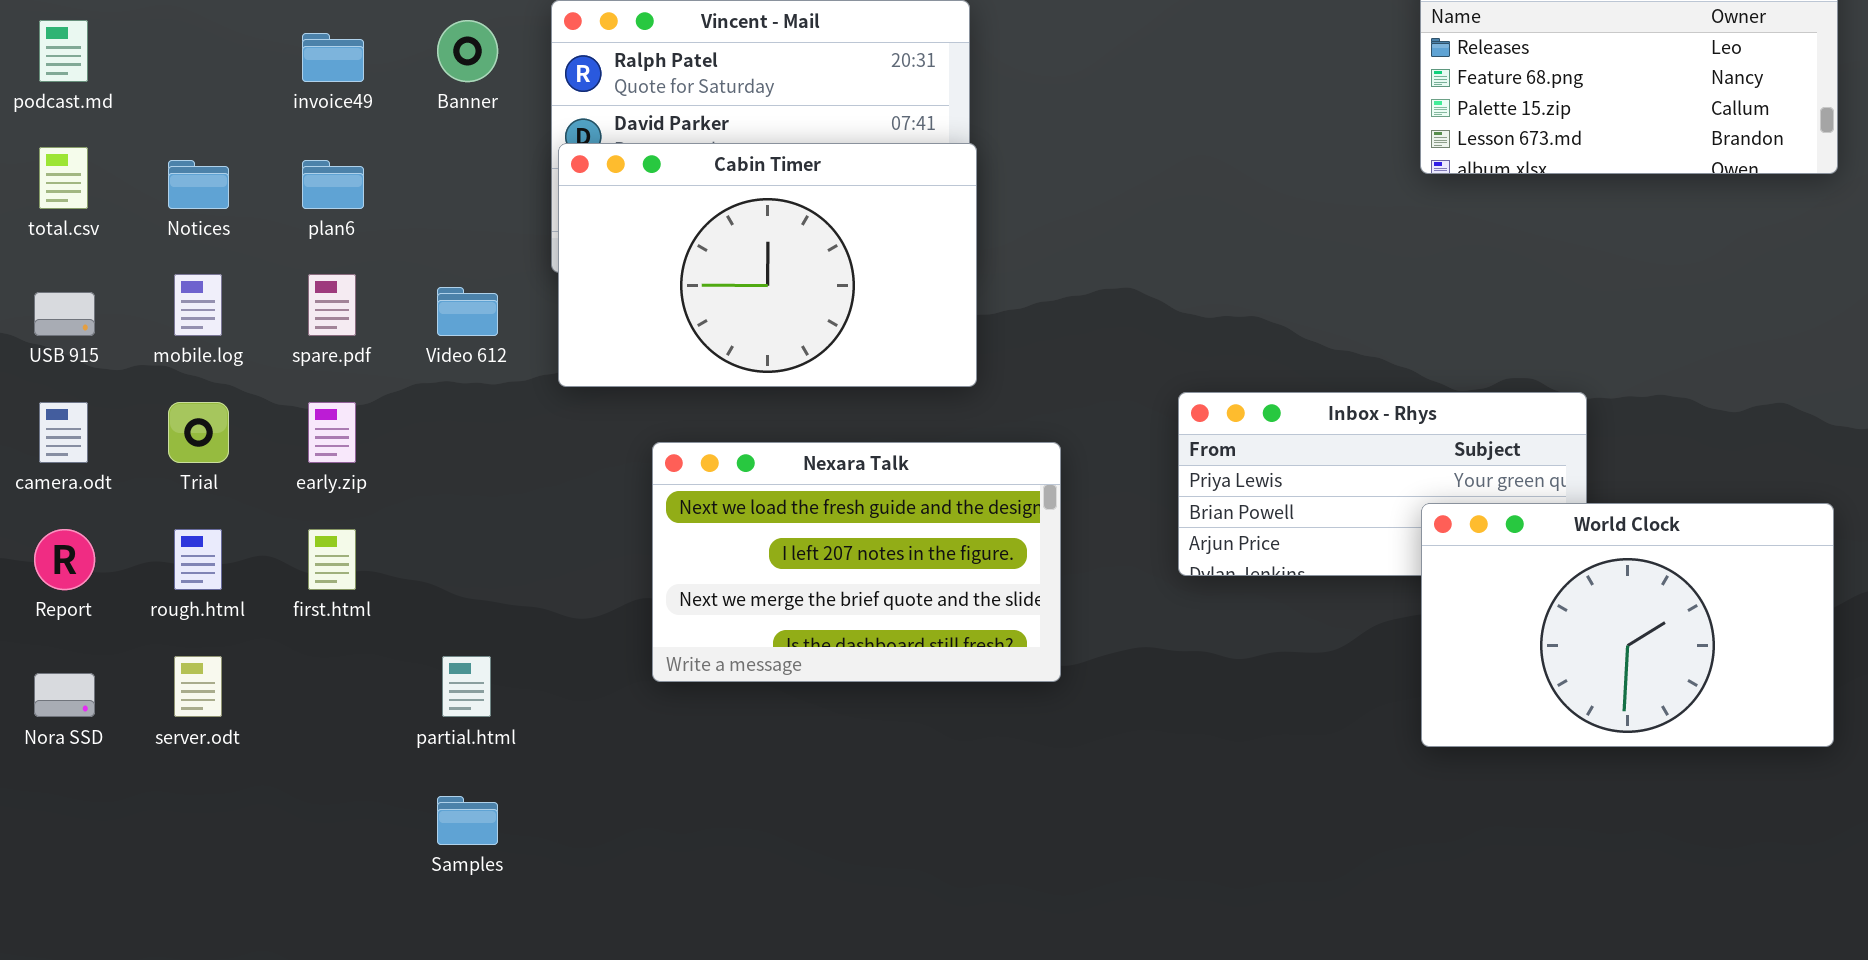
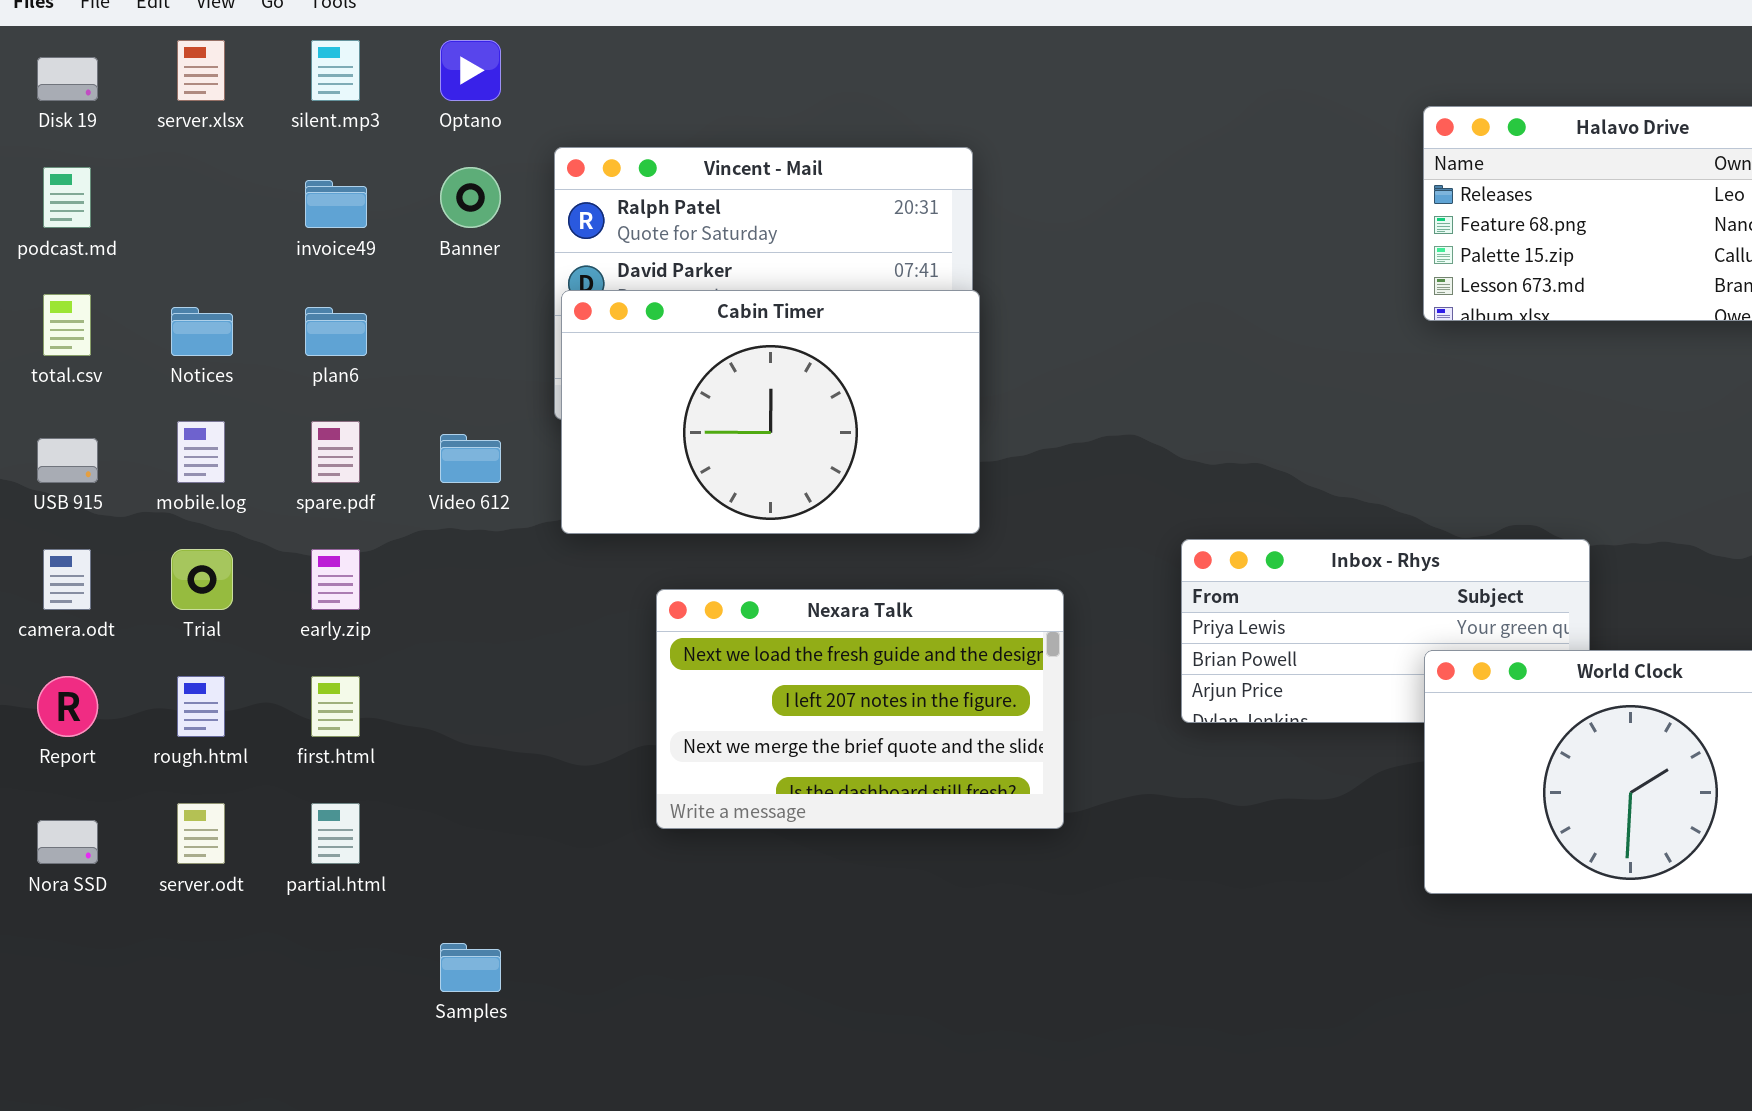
partial.html: [442,656,491,717] -> [311,803,360,864], moved

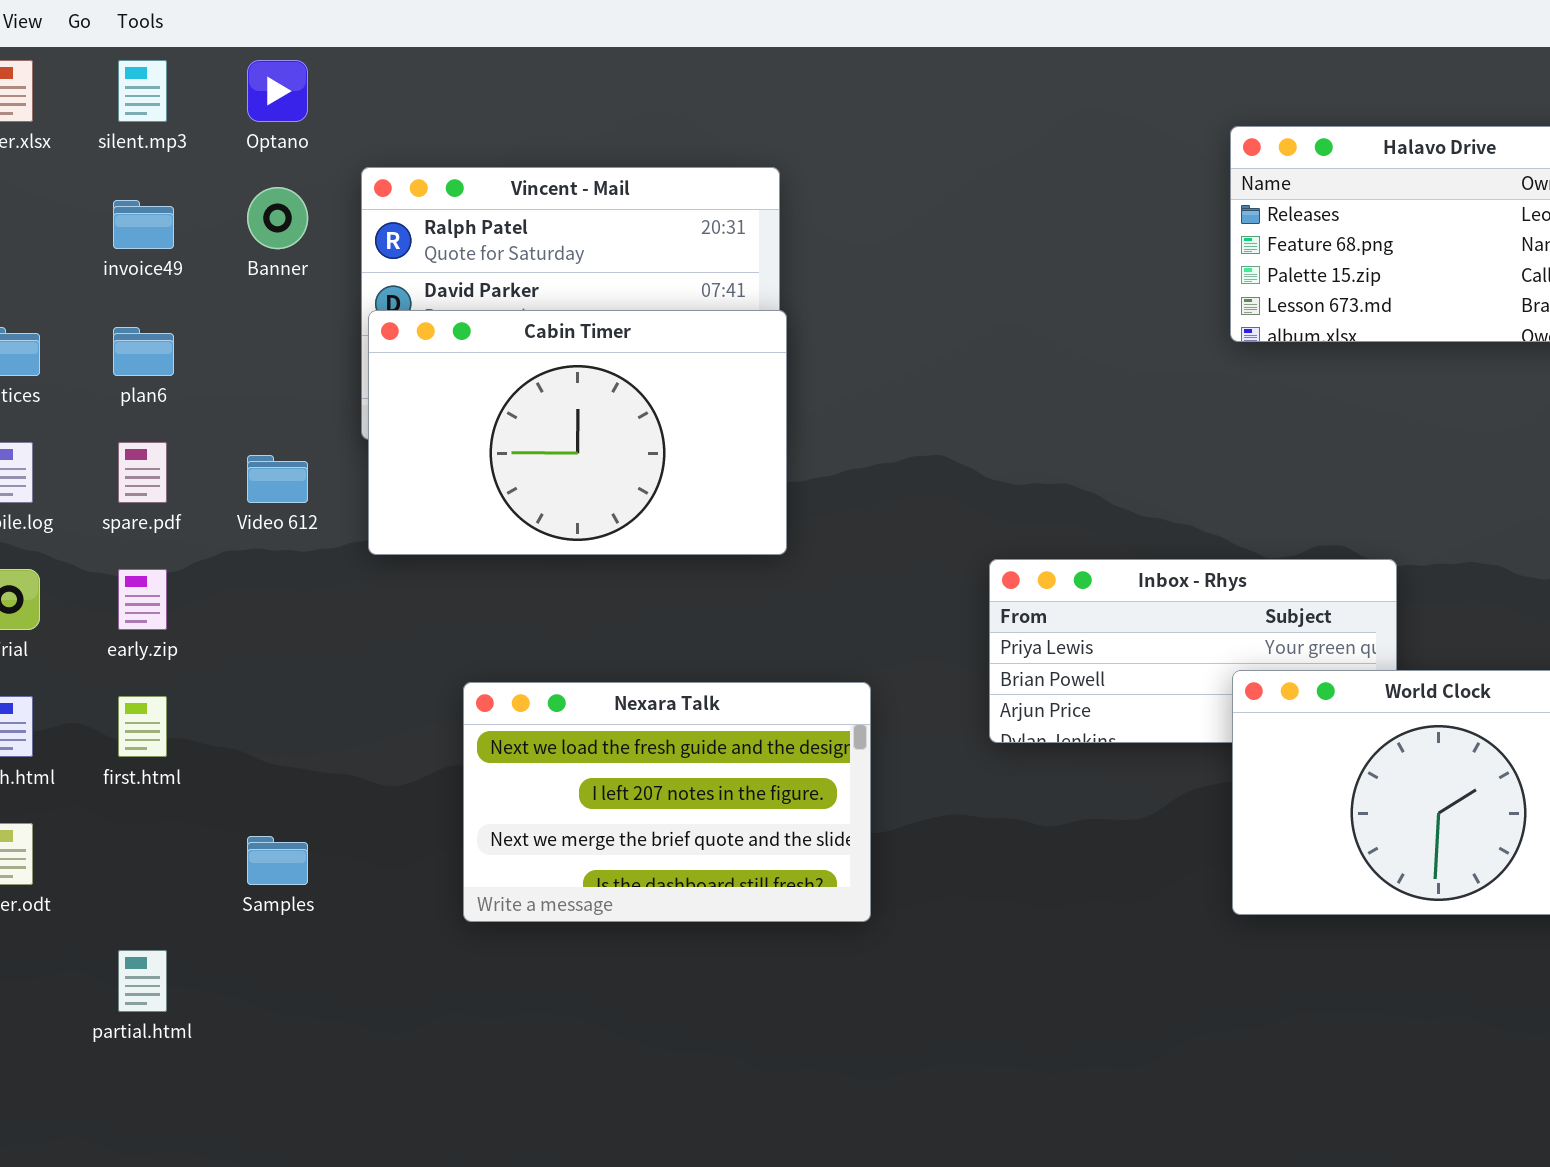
Nexara Talk: [656,589,1064,829] -> [463,682,871,922], moved
partial.html: [311,803,360,864] -> [118,950,167,1012], moved
Samples: [440,943,501,992] -> [247,836,308,885], moved

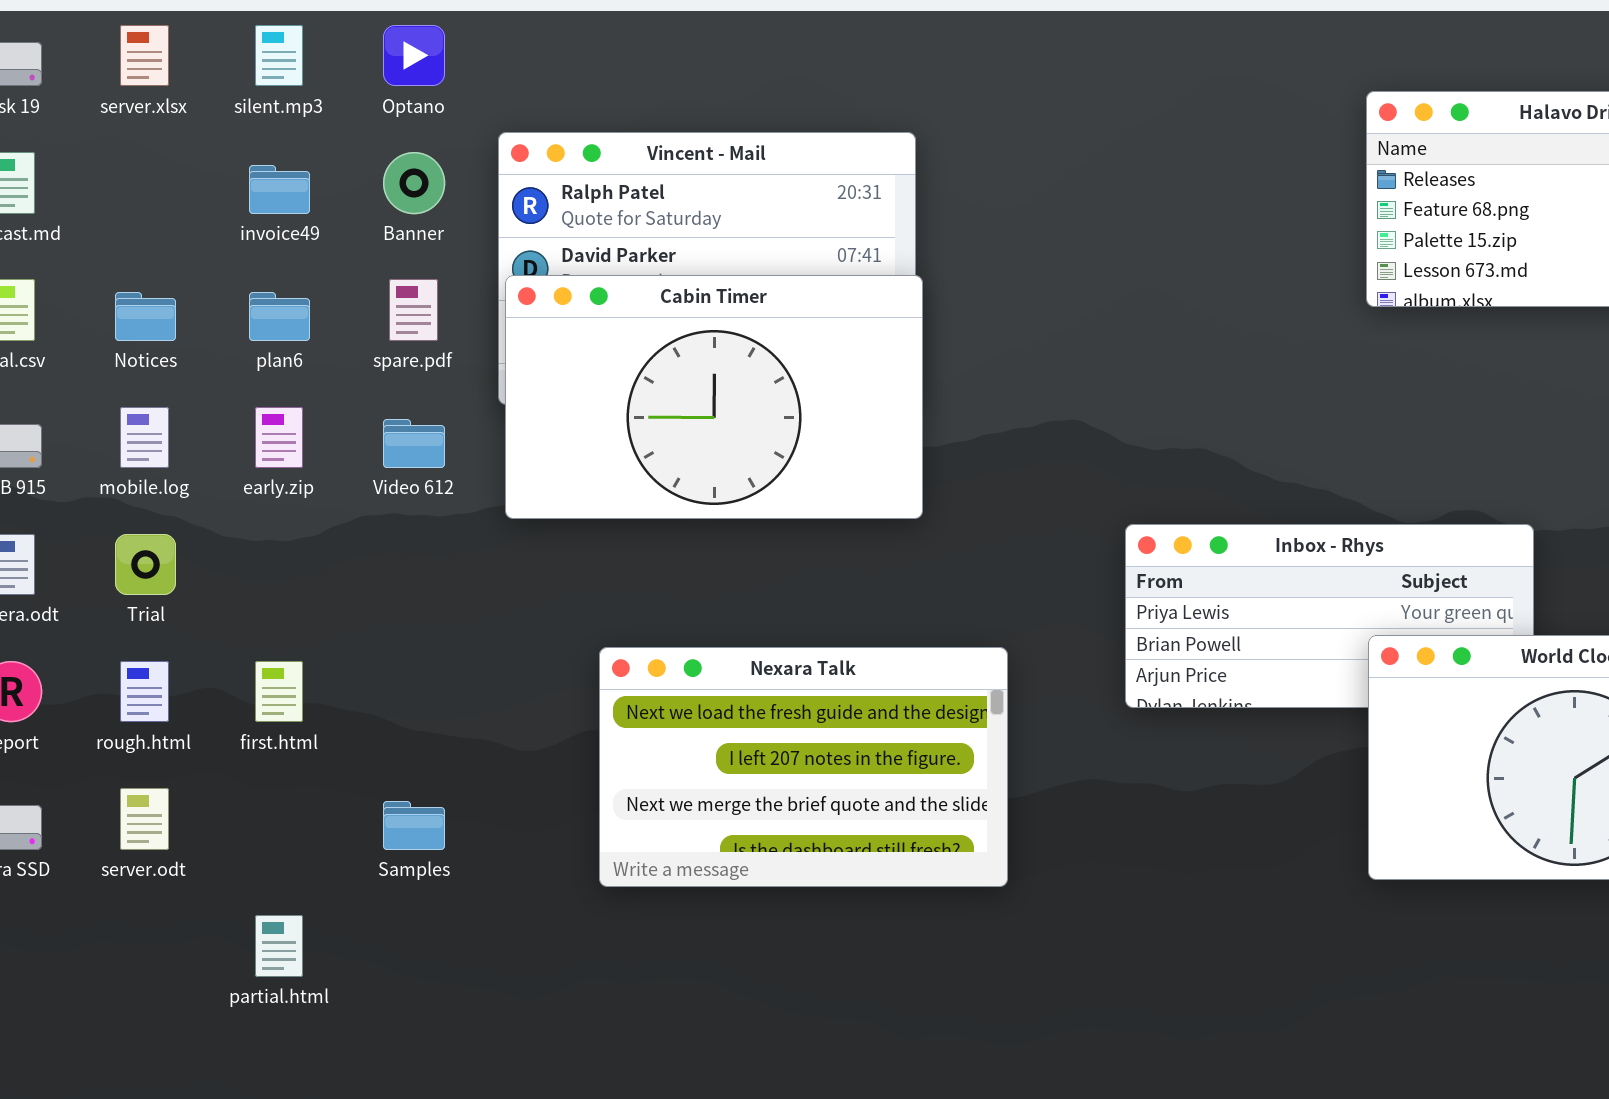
spare.pdf: [118,442,167,503] -> [389,279,438,341], moved
early.zip: [118,569,167,630] -> [255,407,303,468], moved

